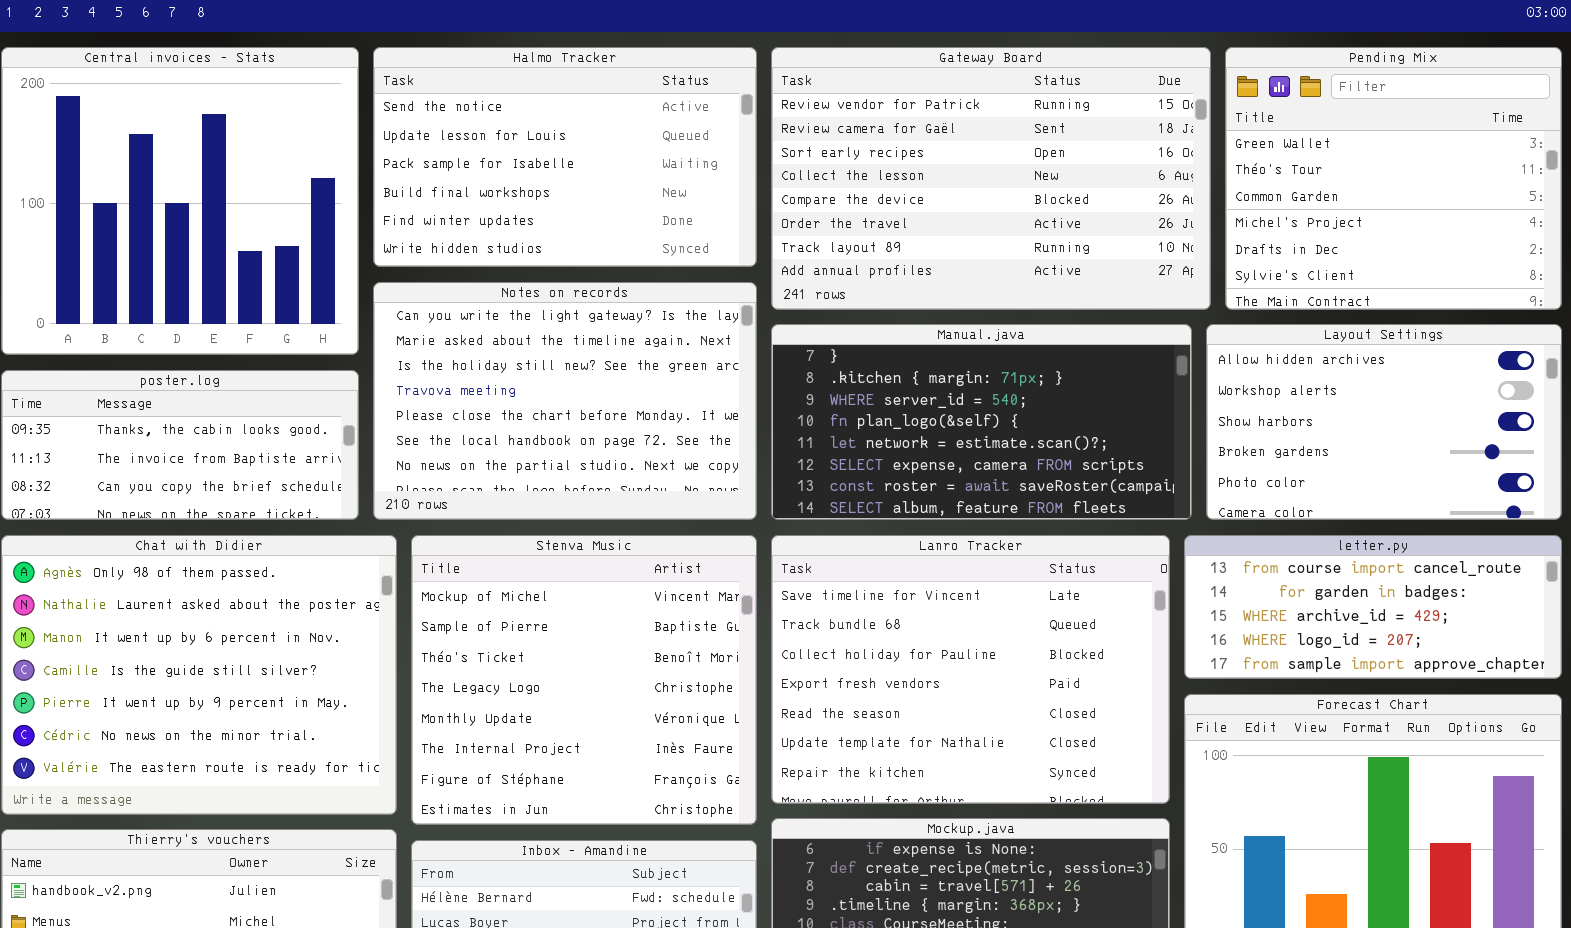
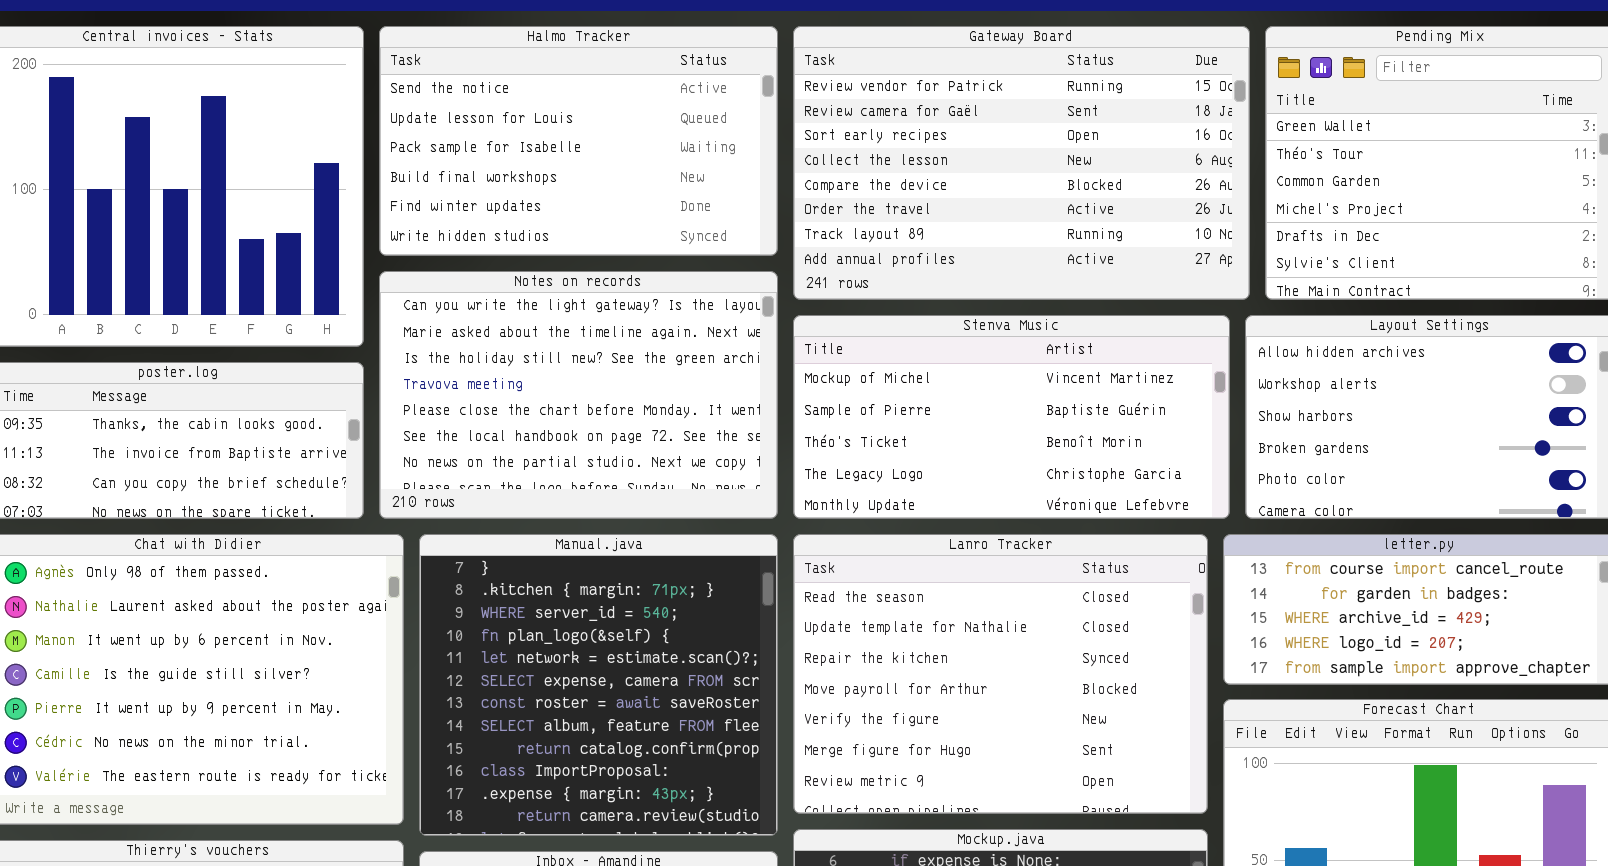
Manual.java: [771,324,1192,520] -> [419,534,778,836], moved, resized
Stenva Music: [411,535,757,825] -> [793,315,1230,519], moved, resized
Lanro Tracker: [771,535,1170,804] -> [793,534,1208,814], scrolled down 4 rows

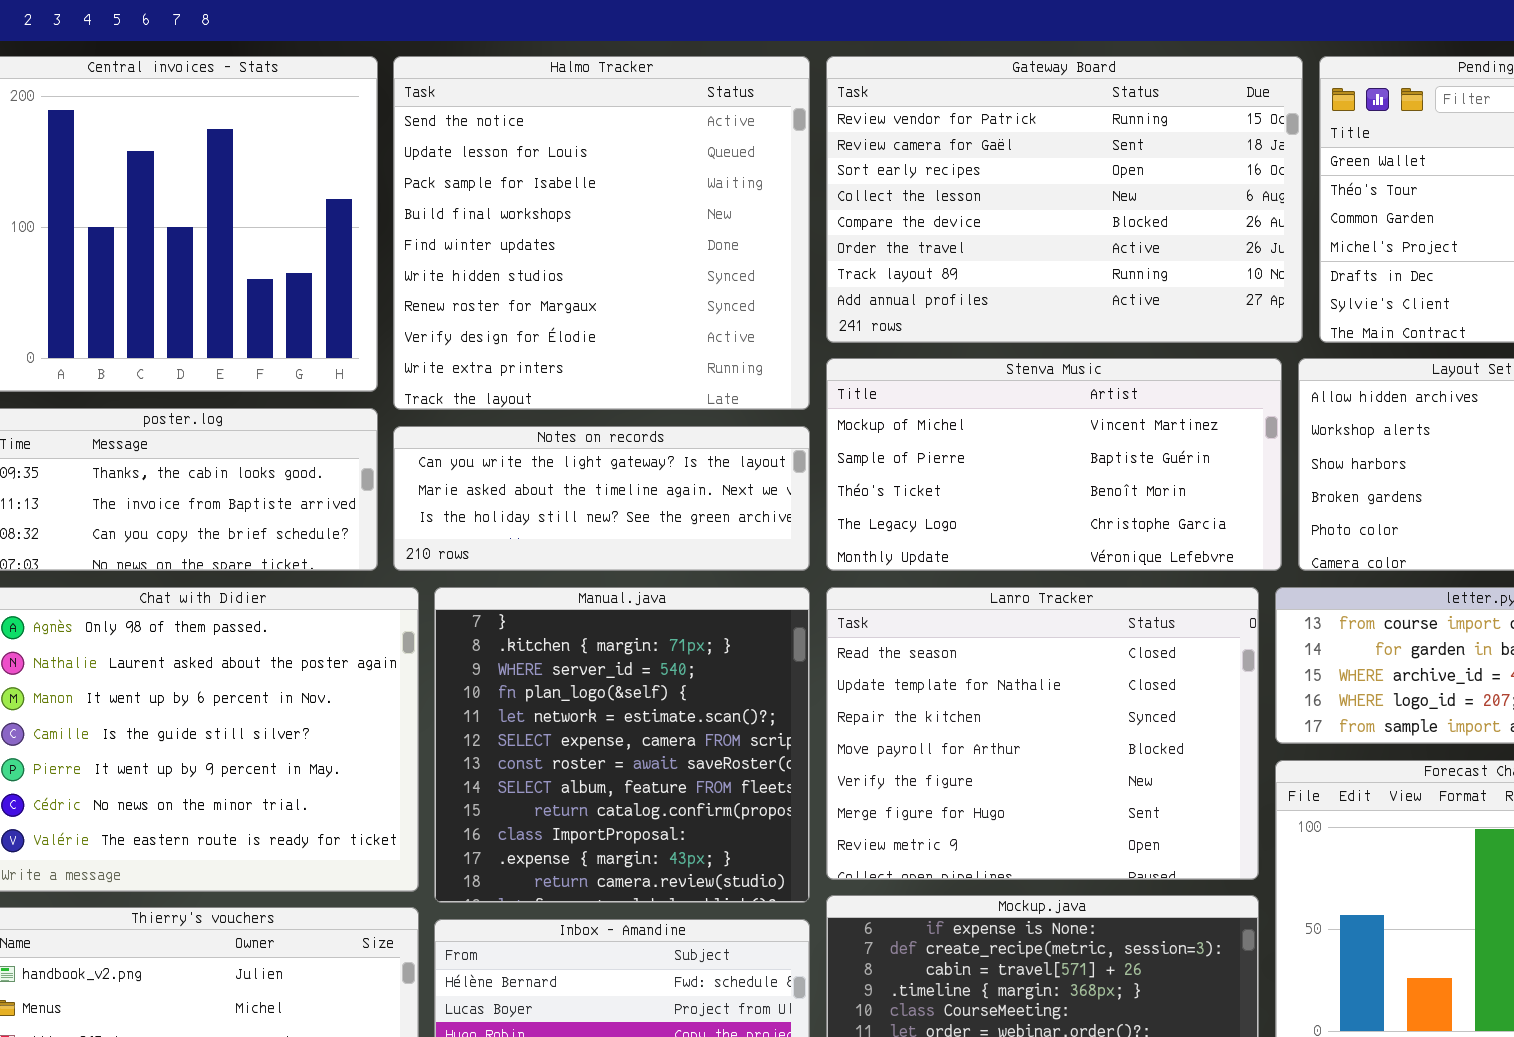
Halmo Tracker: [379,26,778,256] -> [393,56,810,410], resized
Notes on records: [379,271,778,519] -> [393,426,810,571], resized

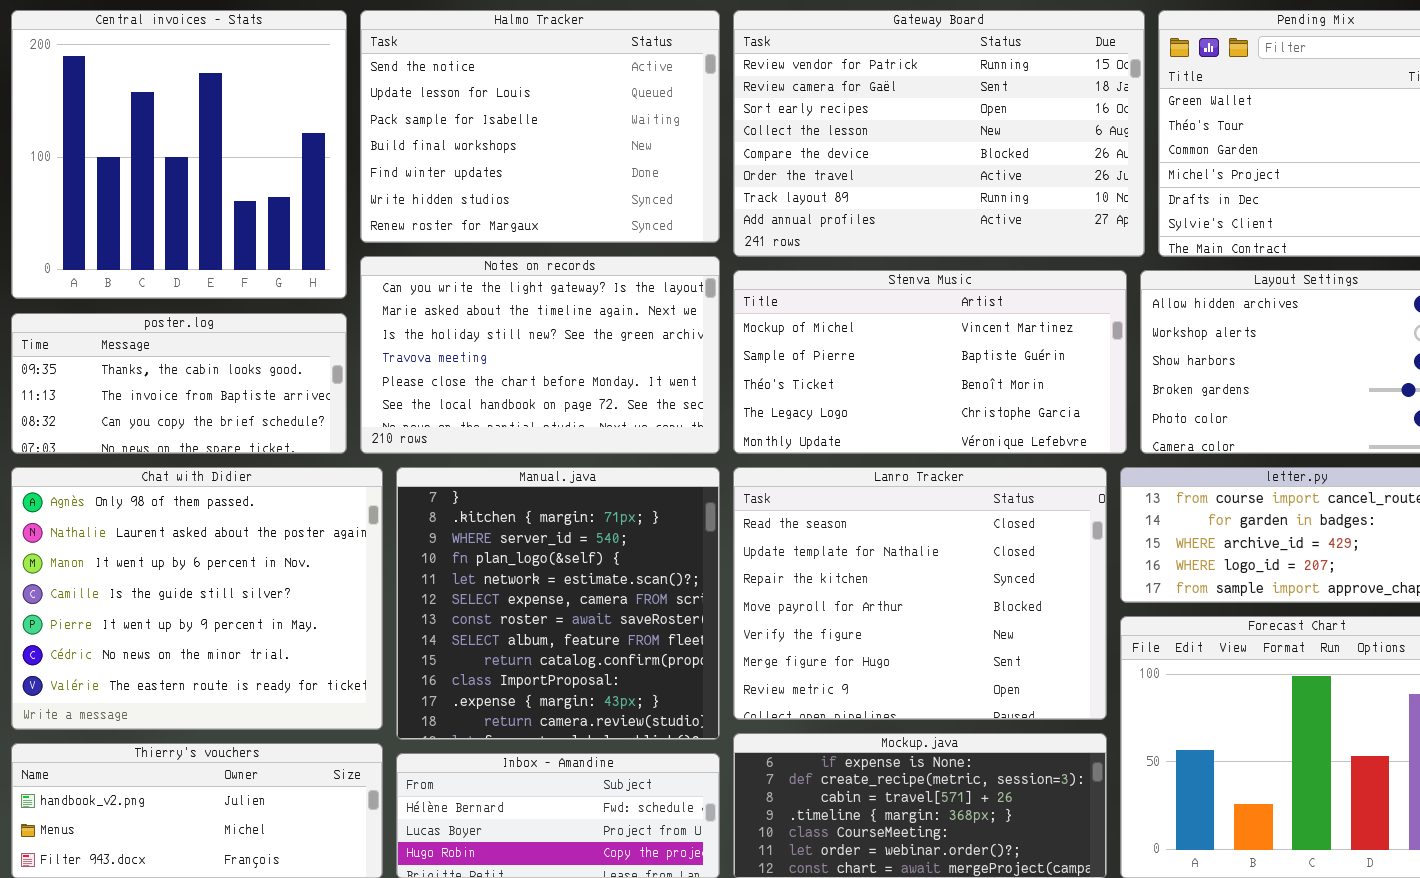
Halmo Tracker: [393,56,810,410] -> [360,10,720,243], resized
Notes on records: [393,426,810,571] -> [360,256,720,454], resized

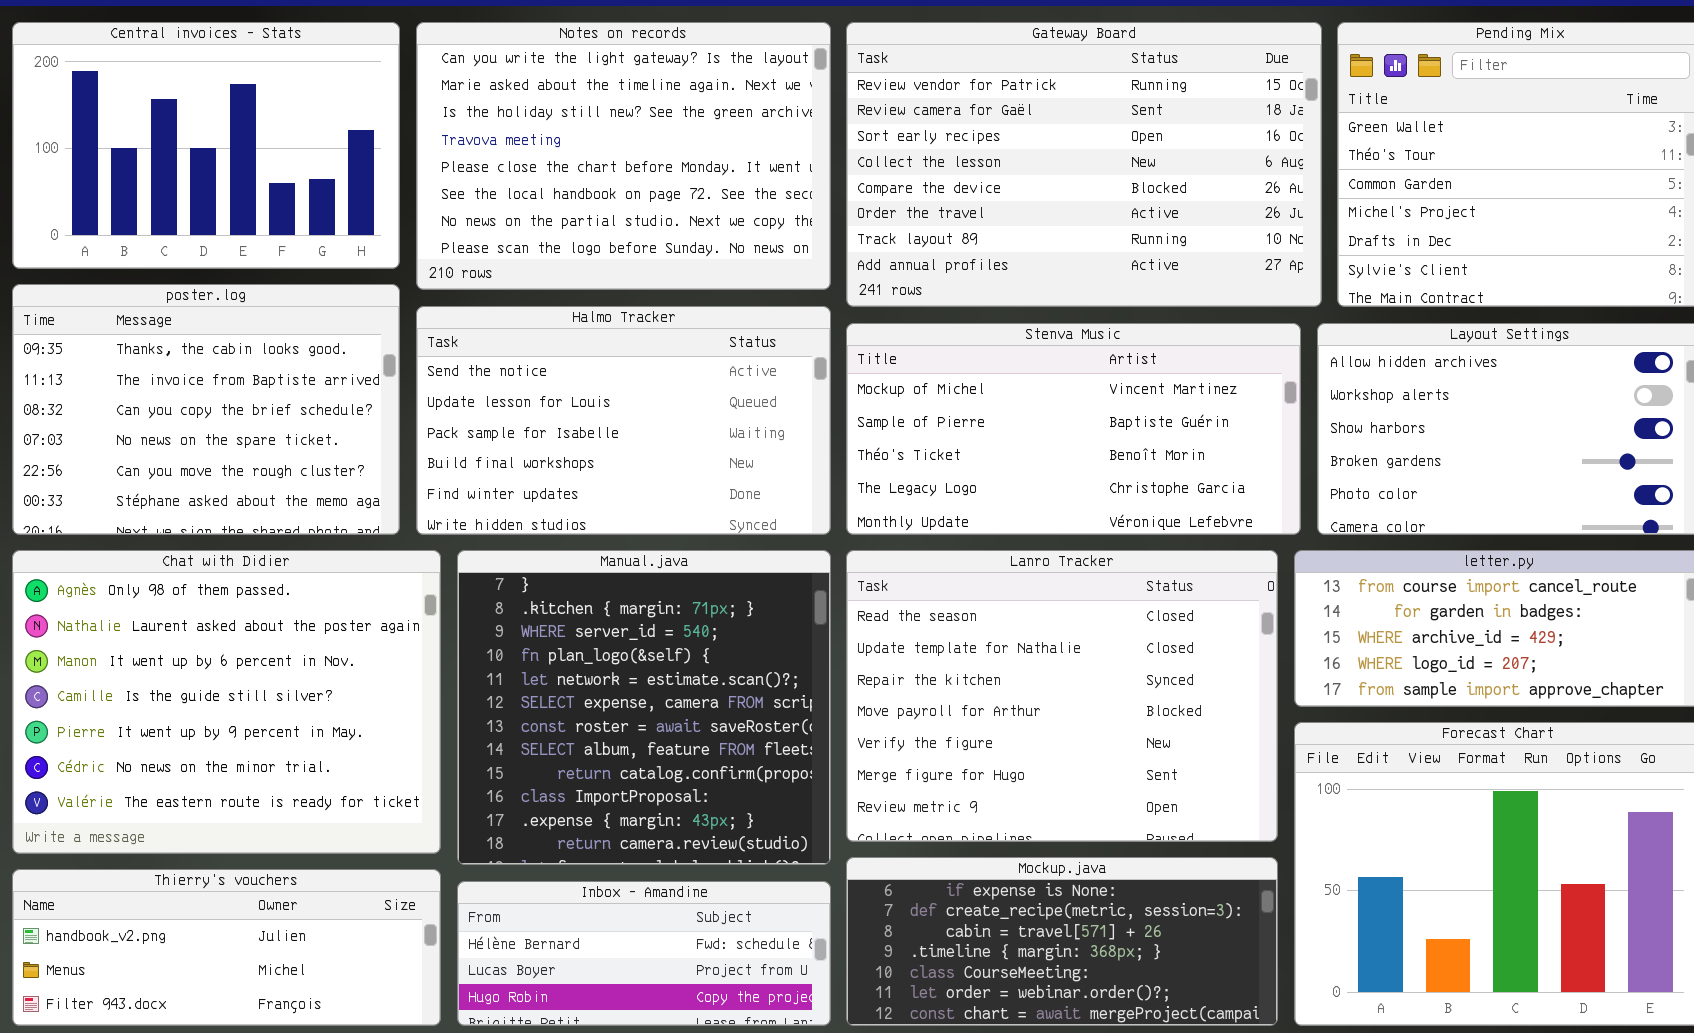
Central invoices - Stats: [11,10,347,299] -> [12,22,400,269], resized
Halmo Tracker: [360,10,720,243] -> [416,306,831,535], moved, resized
Notes on records: [360,256,720,454] -> [416,22,831,290], moved, resized
poster.log: [11,313,347,454] -> [12,284,400,535], resized

